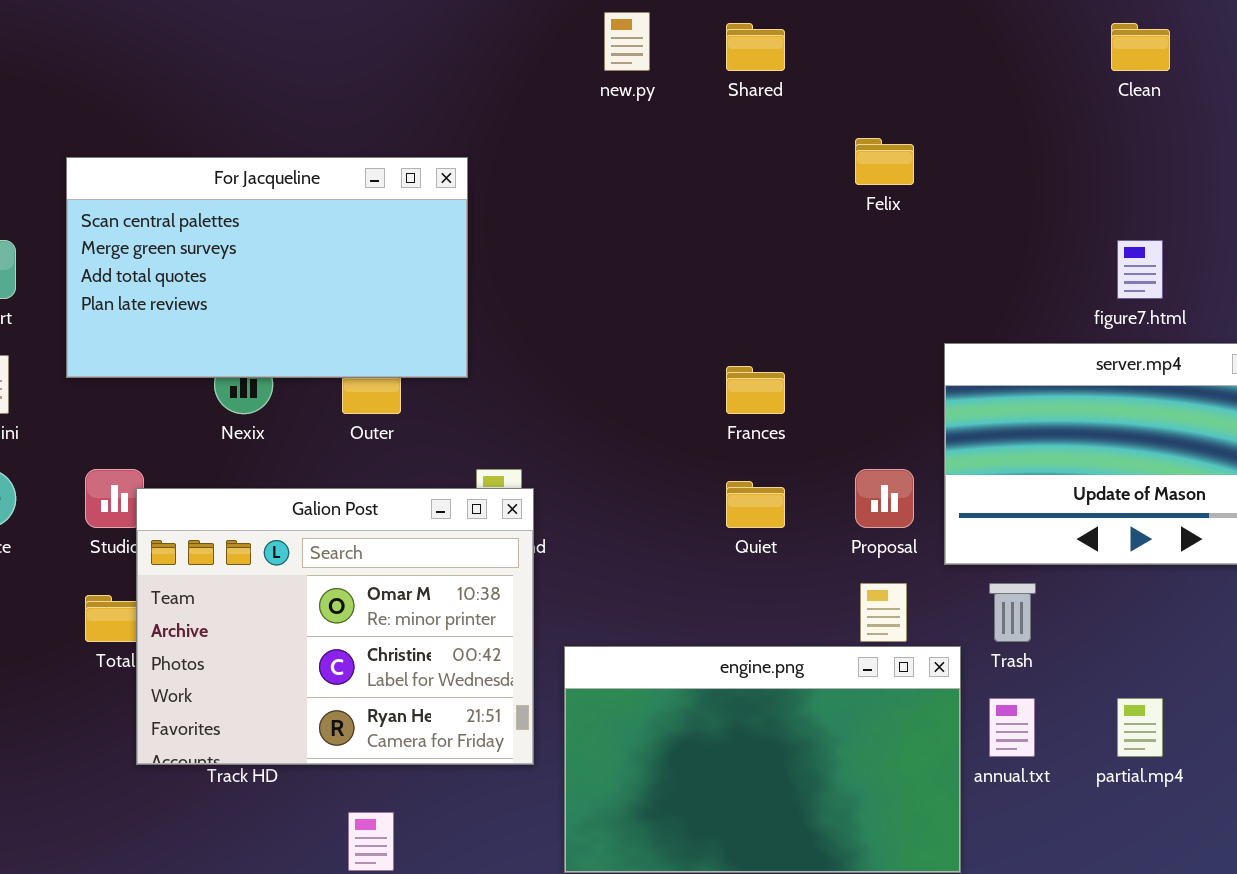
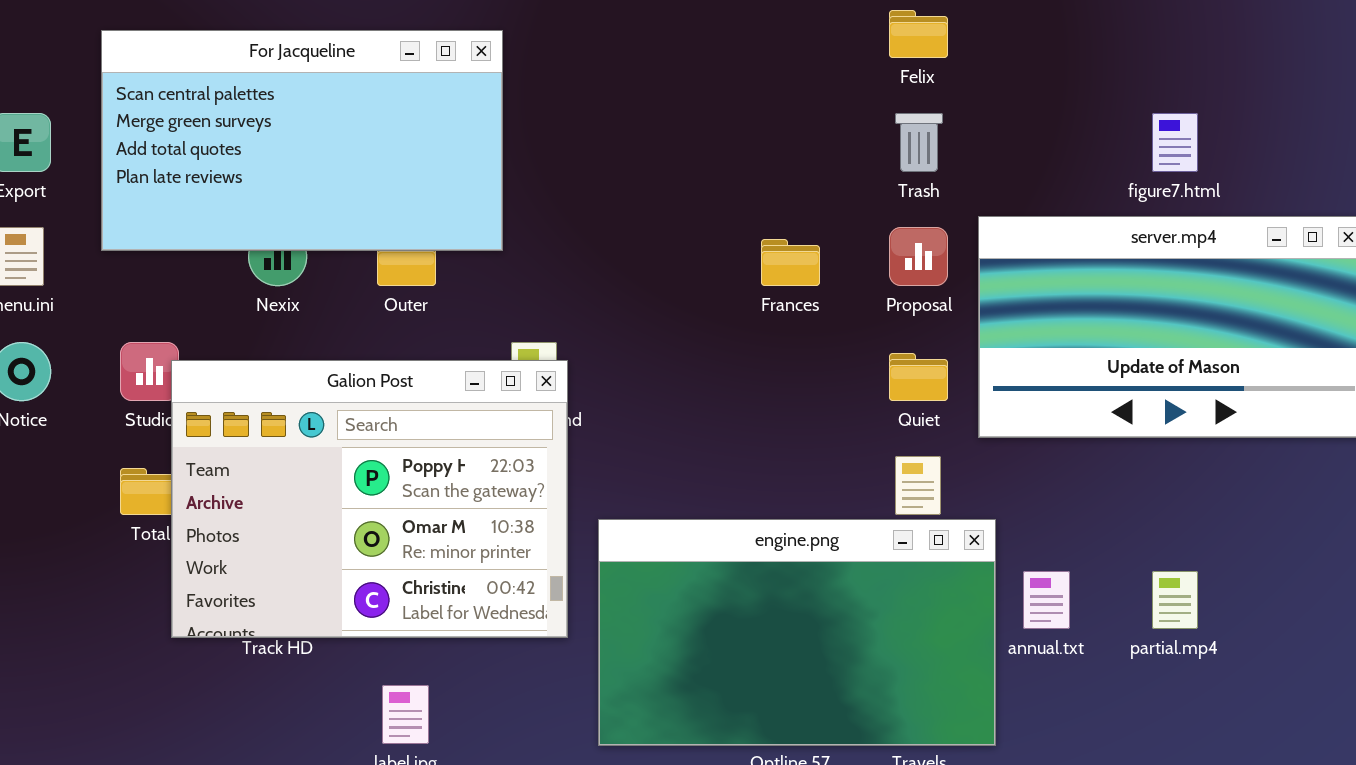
Proposal: [855,469,914,528] -> [889,227,948,286], moved
Quiet: [726,481,785,528] -> [889,353,948,401], moved
Galion Post: [136,488,534,765] -> [171,360,568,638], scrolled up 1 row
Trash: [989,583,1036,642] -> [895,113,943,172], moved

